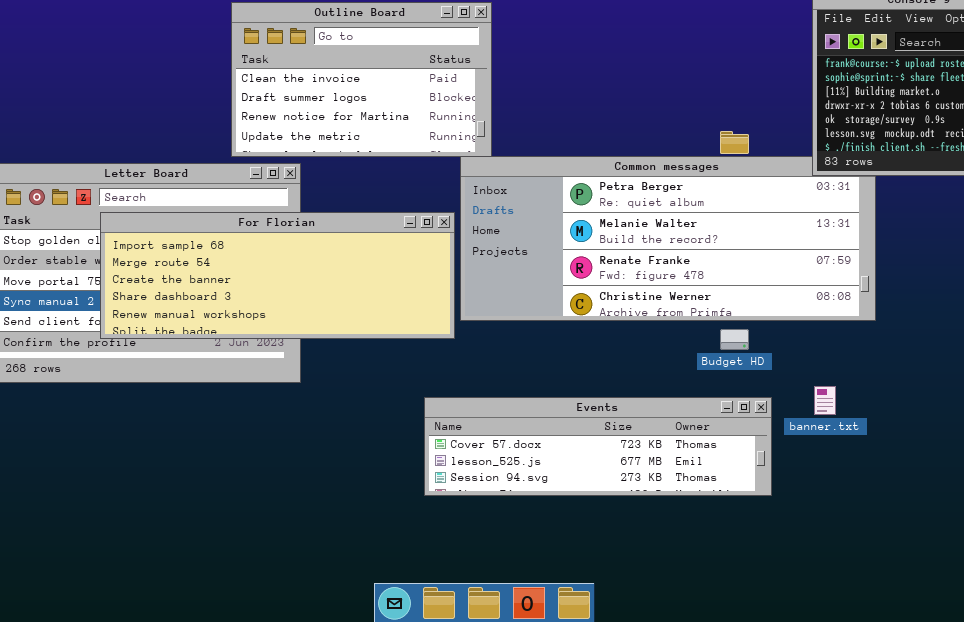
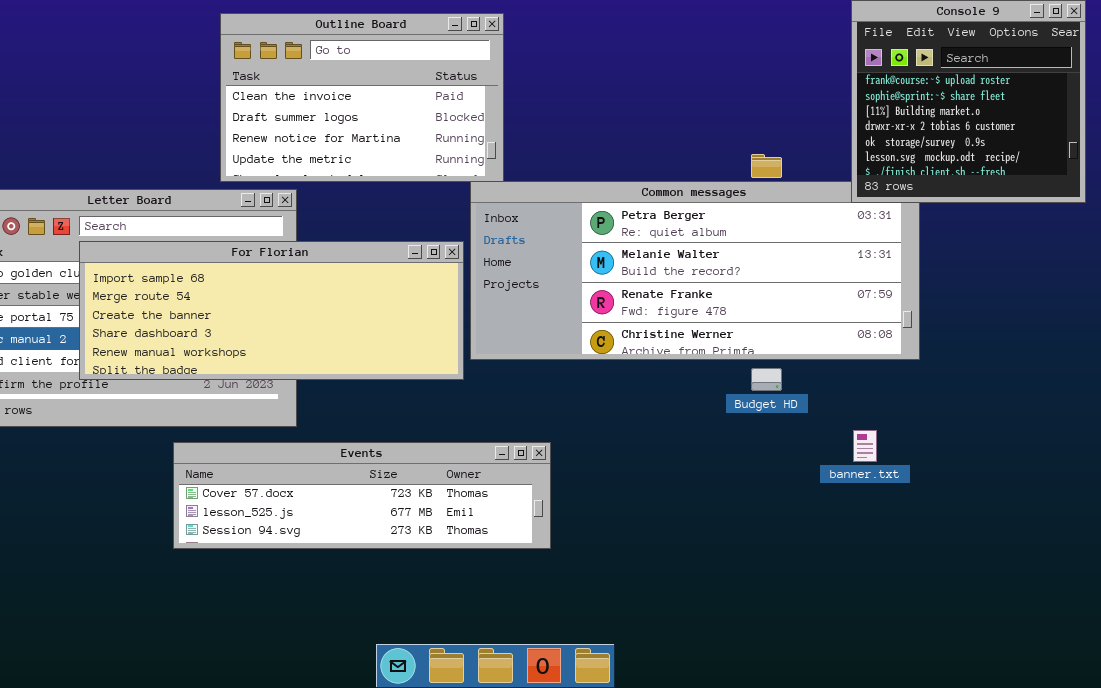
Events: [424,397,772,496] -> [173,442,551,549], moved

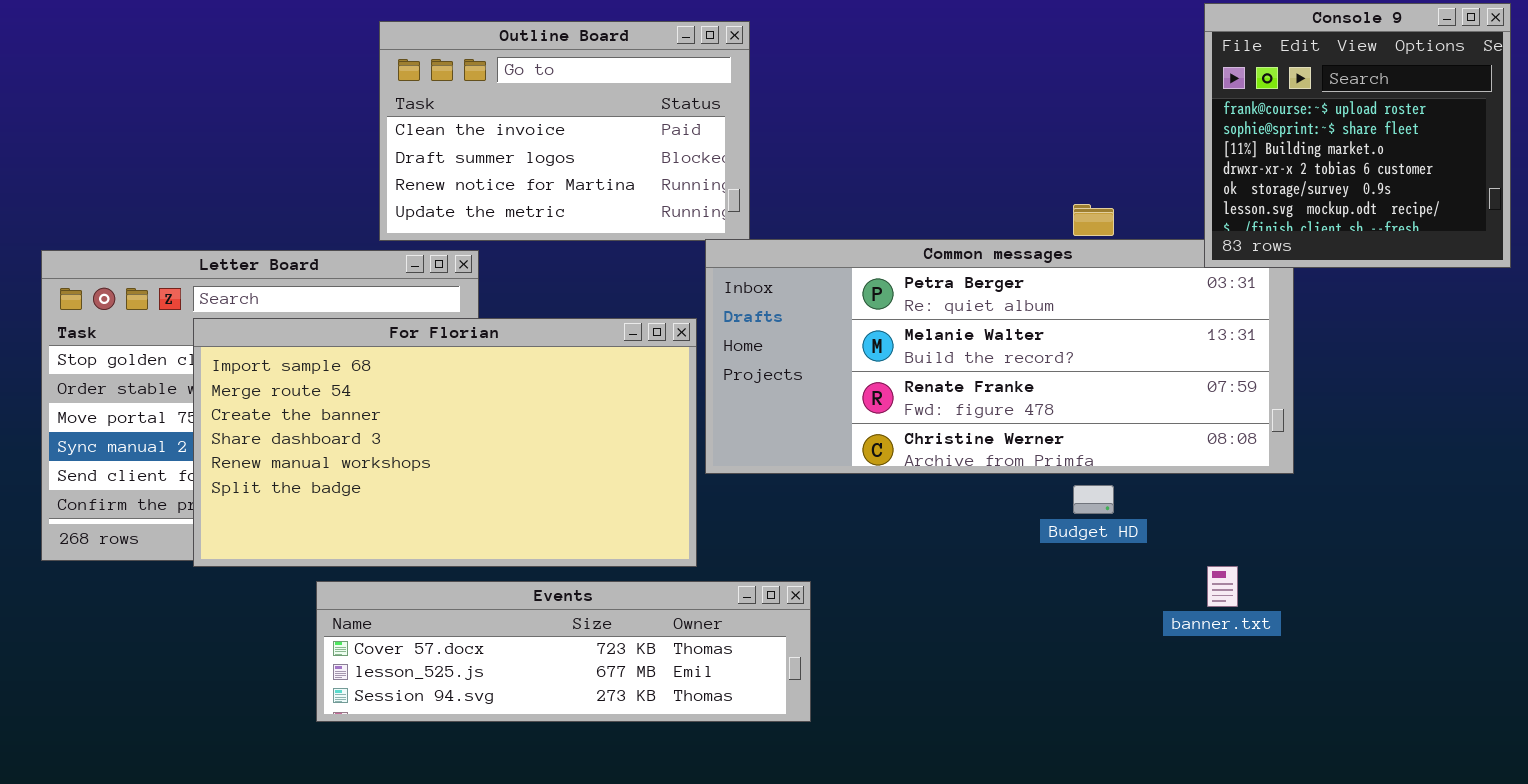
For Florian: [79,241,464,380] -> [193,318,697,567], resized

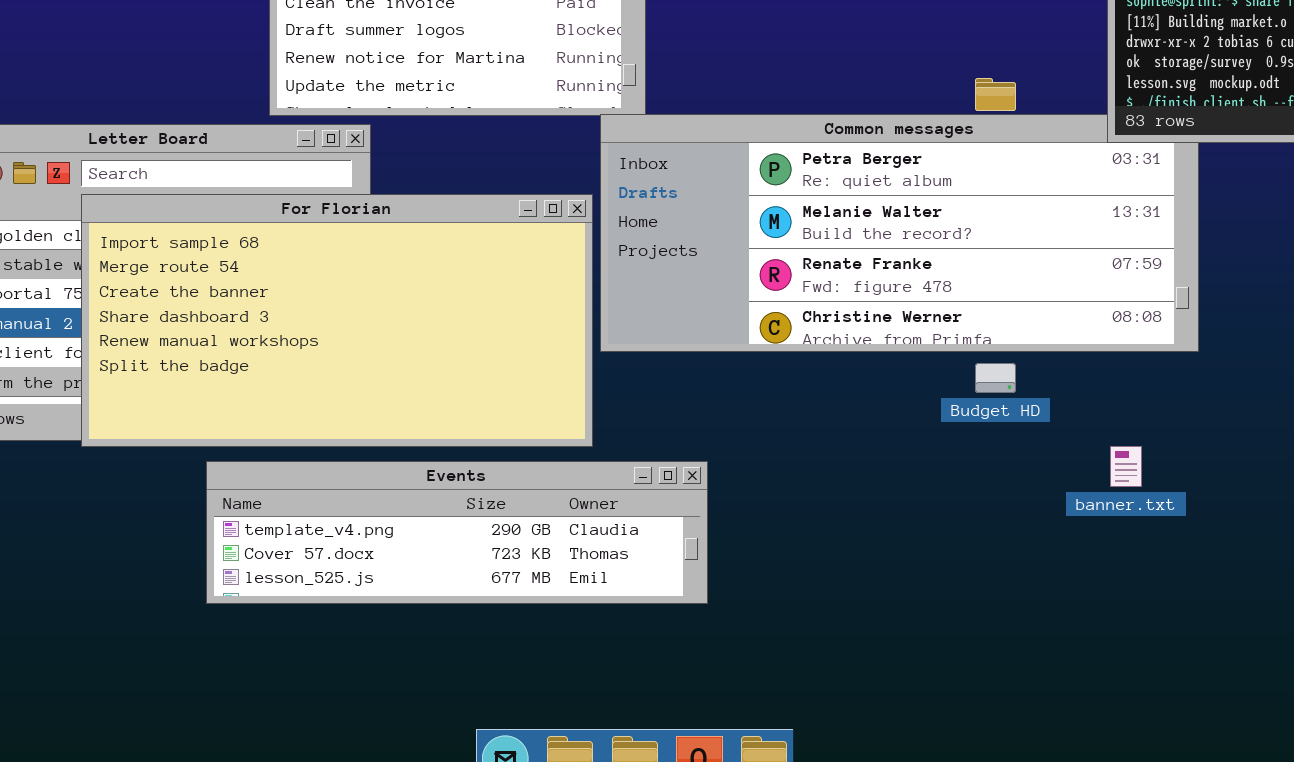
Events: [316,581,811,722] -> [206,461,708,604], scrolled up 1 row

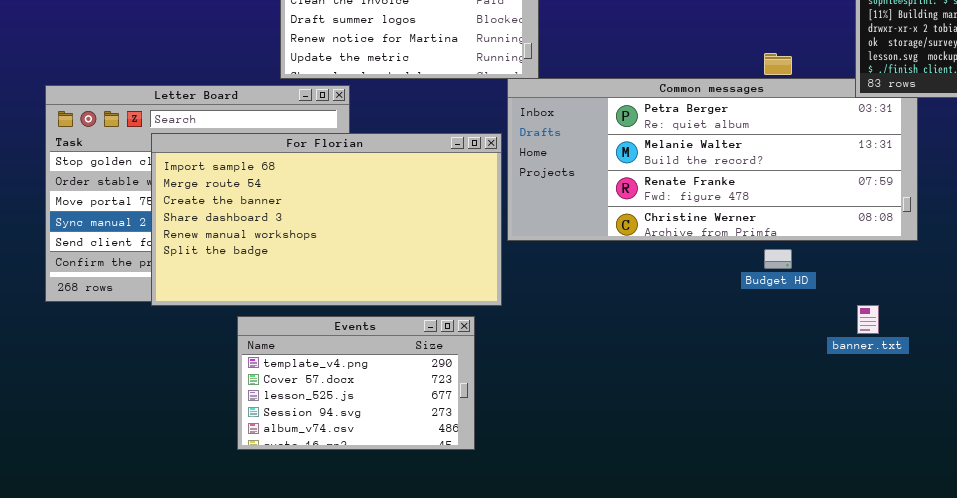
Events: [206,461,708,604] -> [237,316,475,450], resized

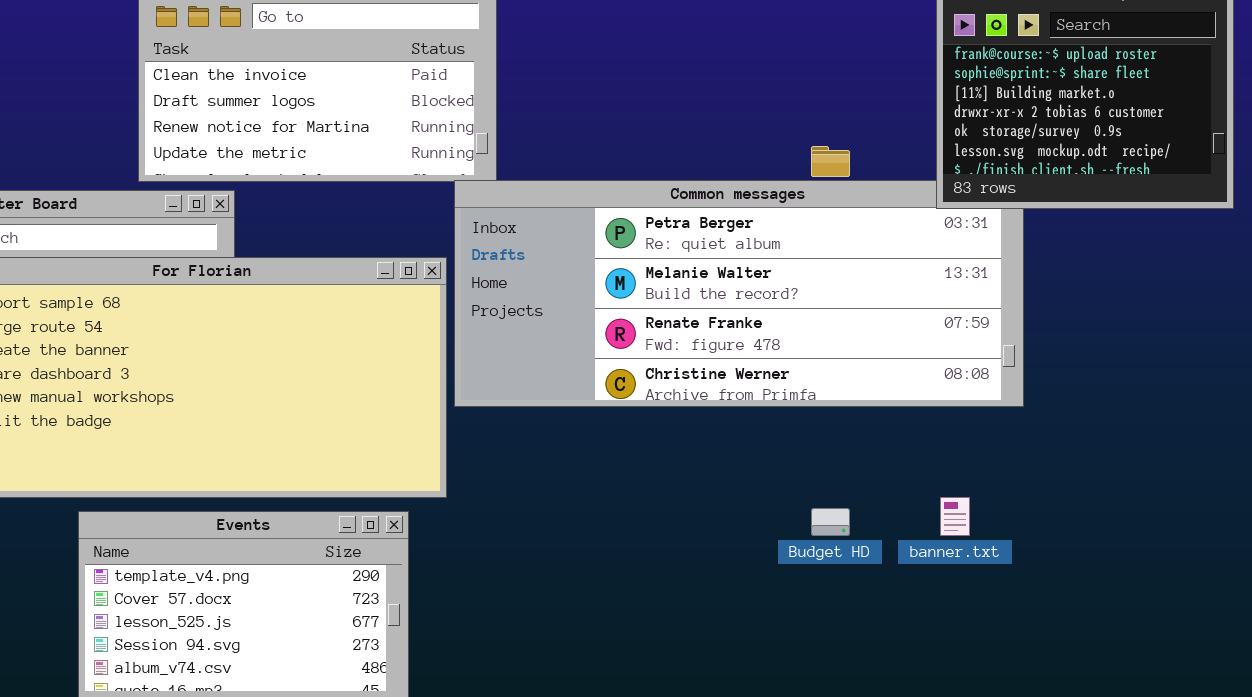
Budget HD: [764,249,792,269] -> [811,508,850,536], moved

